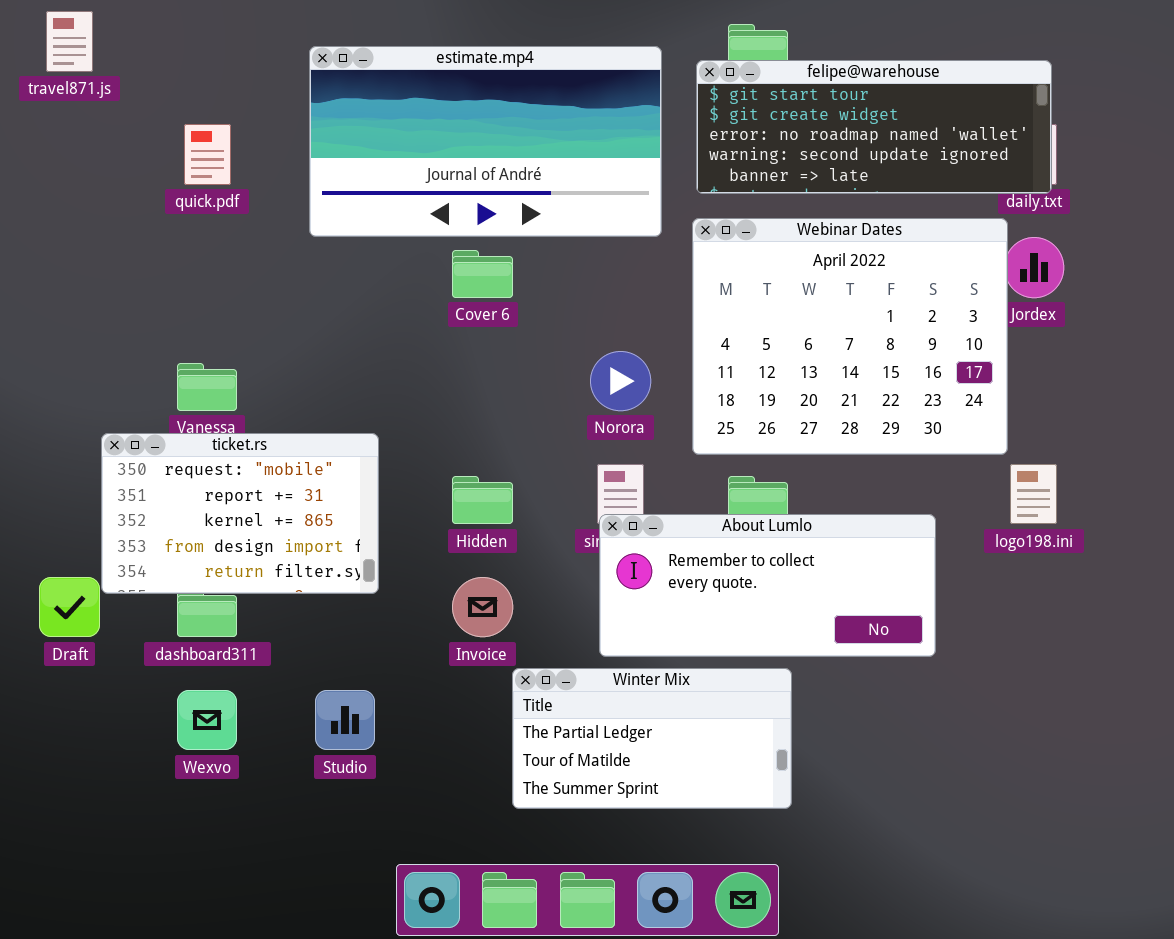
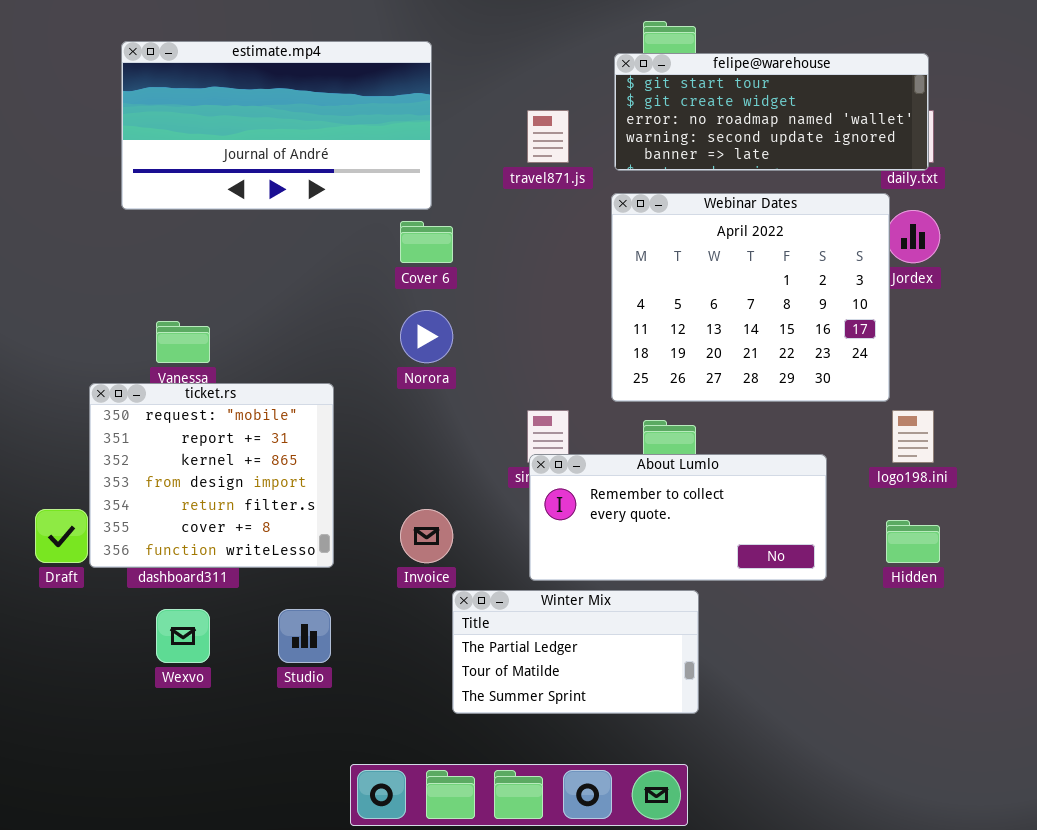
travel871.js: [46,11,93,72] -> [527,110,569,163], moved
estimate.mp4: [309,46,662,237] -> [121,41,432,210], moved
Norora: [590,351,651,411] -> [400,310,453,363], moved
ticket.rs: [101,433,379,594] -> [89,383,334,568], resized
Hidden: [452,476,513,524] -> [886,520,940,563], moved

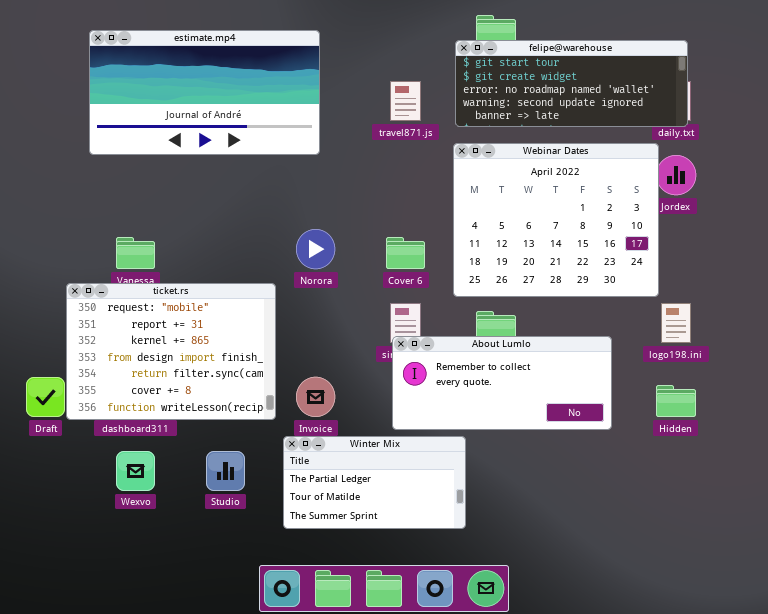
Cover 6: [400,221,453,263] -> [386,237,425,269], moved
ticket.rs: [89,383,334,568] -> [66,283,276,420], resized
Winter Mix: [452,590,699,714] -> [283,436,466,529], moved

